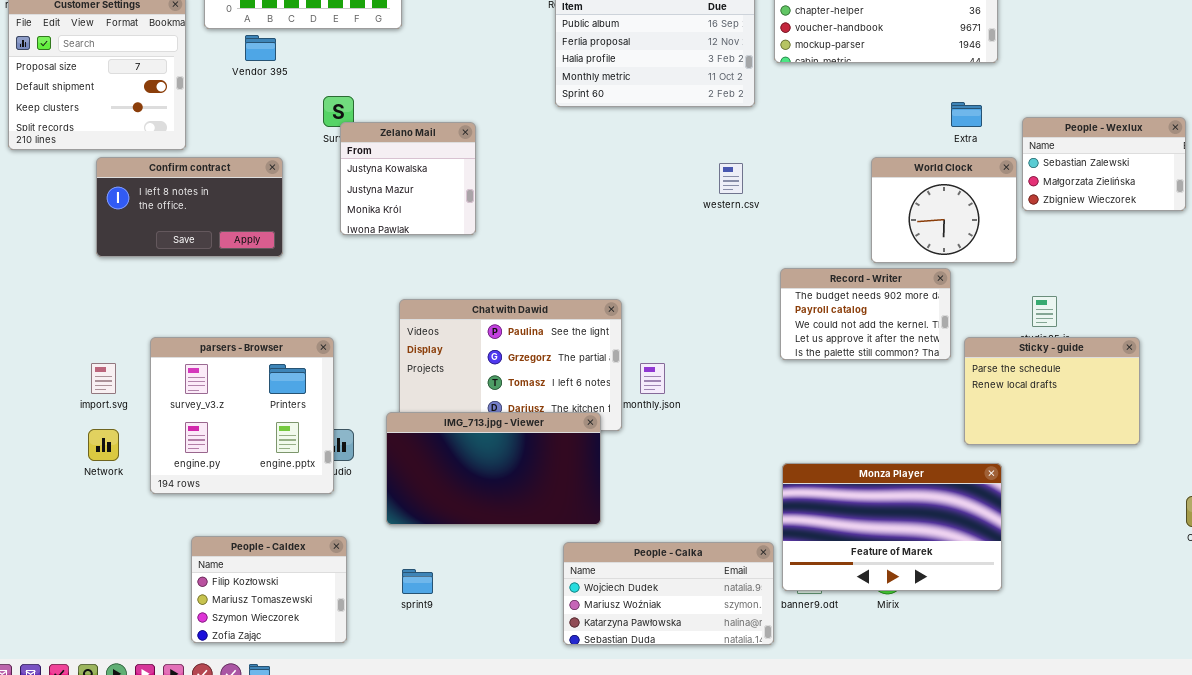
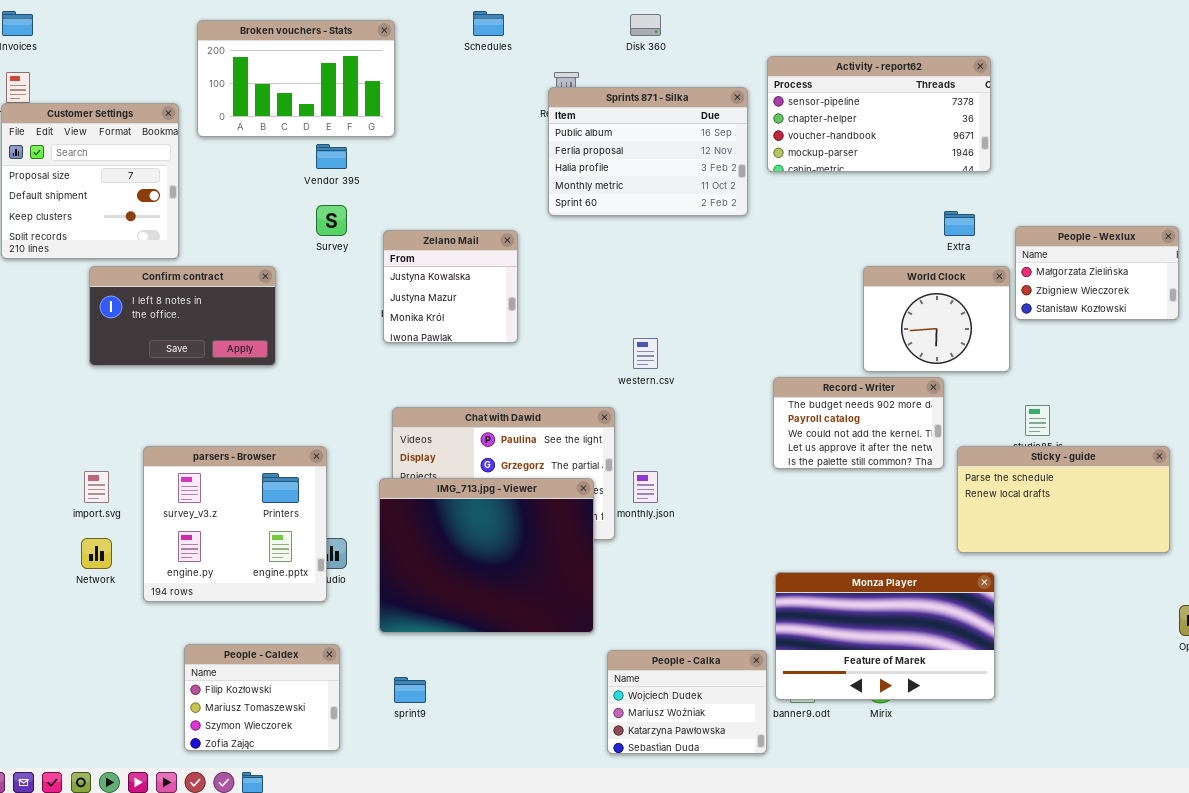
Vendor 395: [245,35,276,61] -> [316,144,347,169], moved
People - Wexlux: [1022,117,1186,211] -> [1015,226,1179,320], scrolled down 1 row
Zelano Mail: [340,122,476,235] -> [383,230,518,343], moved
western.csv: [719,163,743,194] -> [633,338,658,369], moved
Sticky - guide: [964,337,1140,445] -> [957,446,1170,553], resized
IMG_713.jpg - Viewer: [386,412,601,525] -> [379,478,594,633], resized
People - Calka: [563,542,774,645] -> [607,650,767,754], resized

